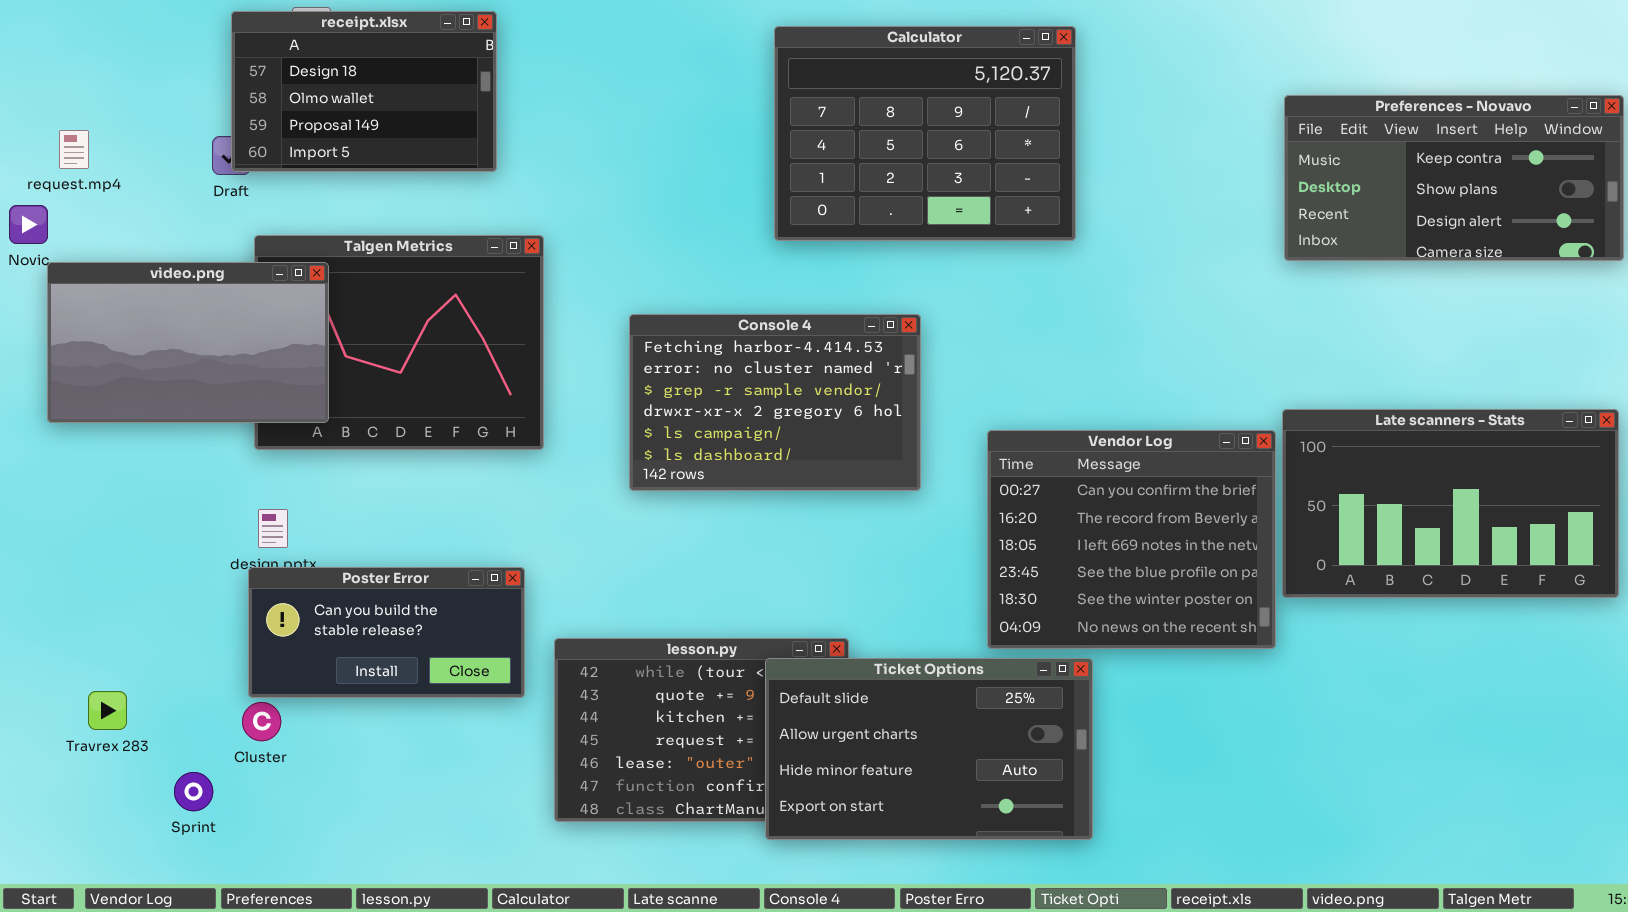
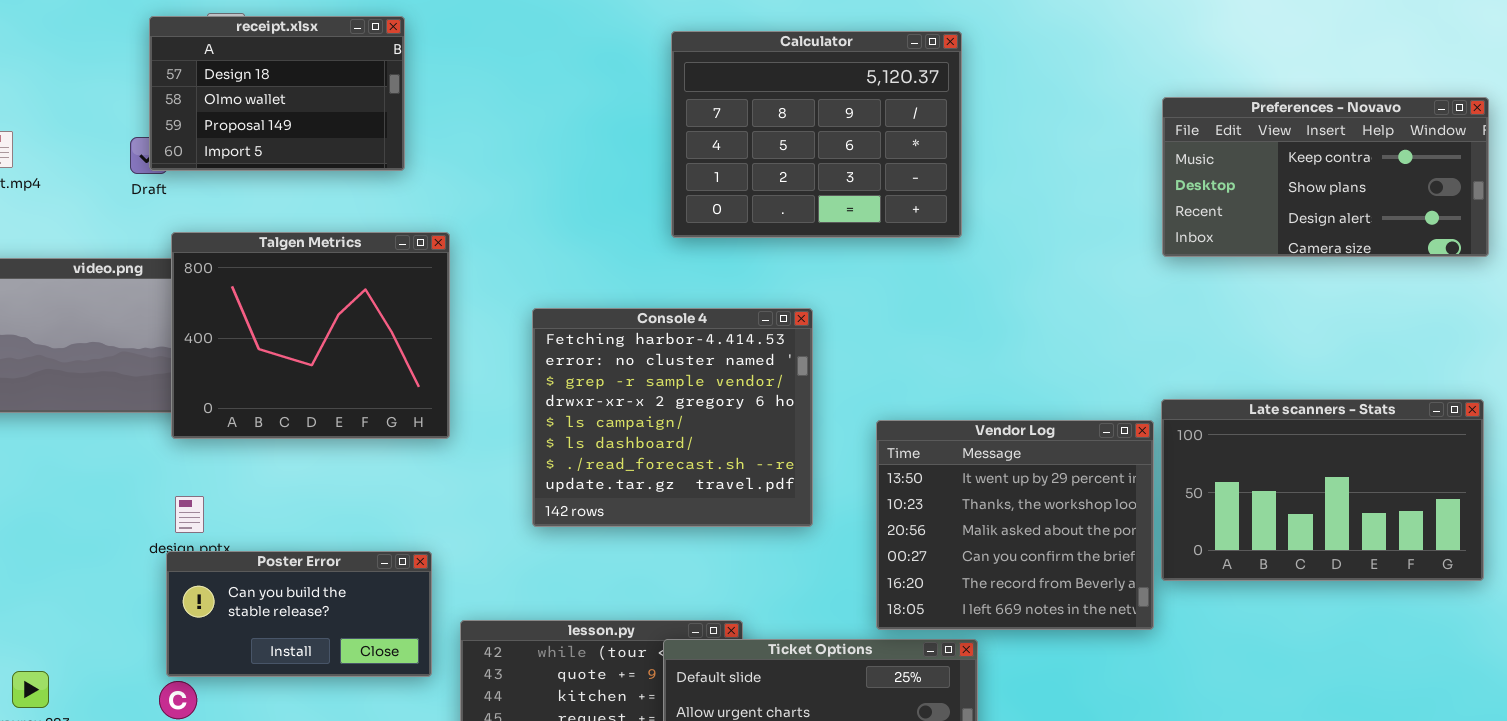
Talgen Metrics: [254,235,544,450] -> [171,232,450,439], raised
Console 4: [629,314,921,491] -> [532,308,813,527], resized
Vendor Log: [987,430,1276,649] -> [876,420,1154,630], scrolled up 3 rows

